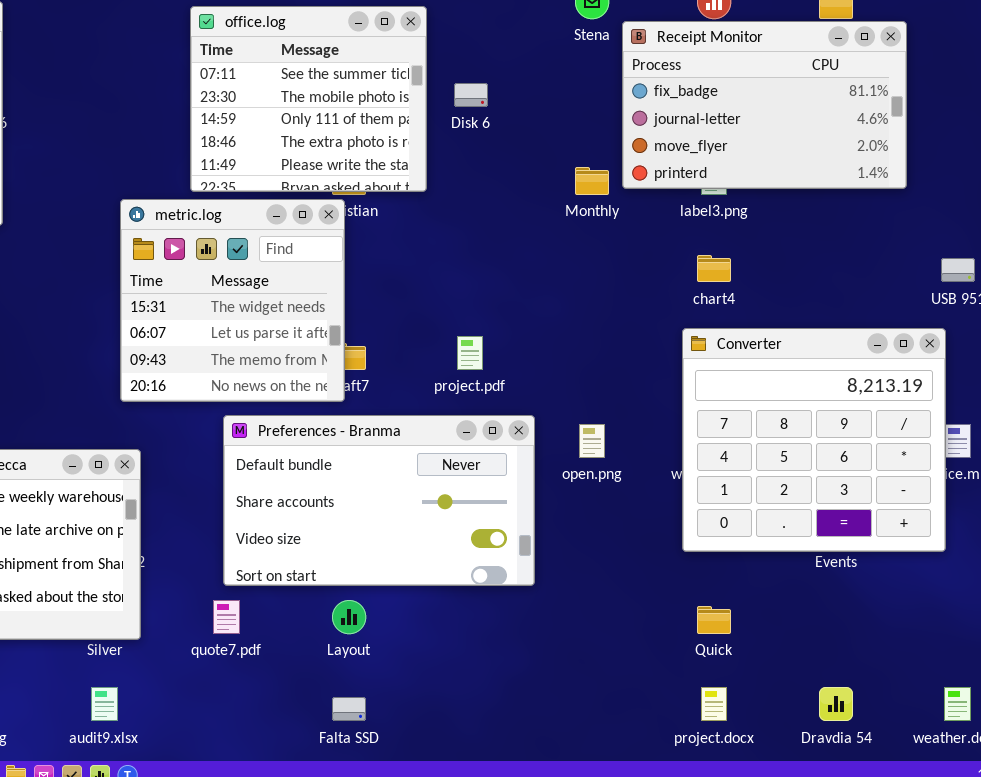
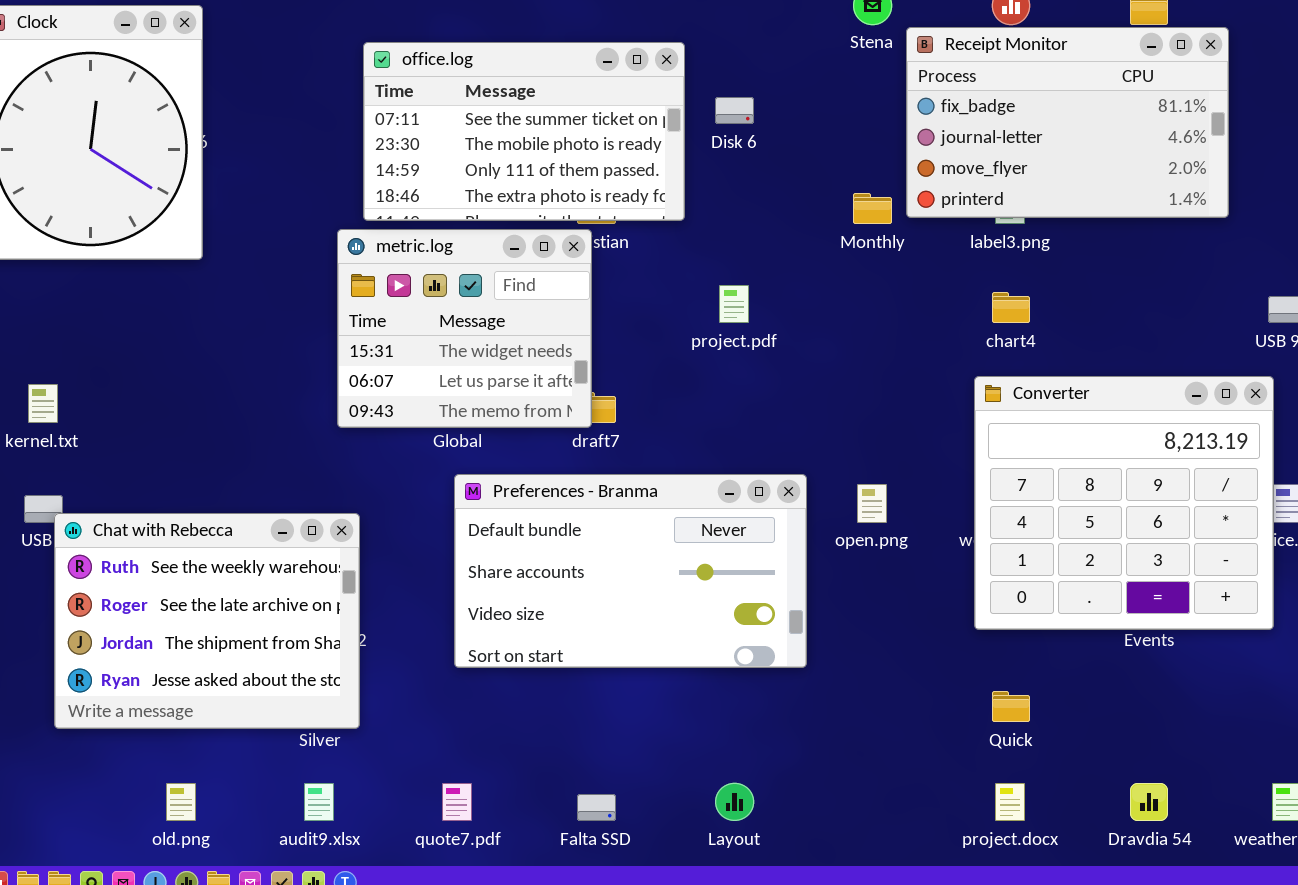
office.log: [190,6,427,192] -> [363,42,685,221], resized
metric.log: [120,199,345,402] -> [337,229,592,428], resized
project.pdf: [457,336,483,370] -> [719,285,749,323], moved
quote7.pdf: [213,600,240,634] -> [442,783,472,821], moved
Layout: [332,600,366,634] -> [715,783,754,821], moved

